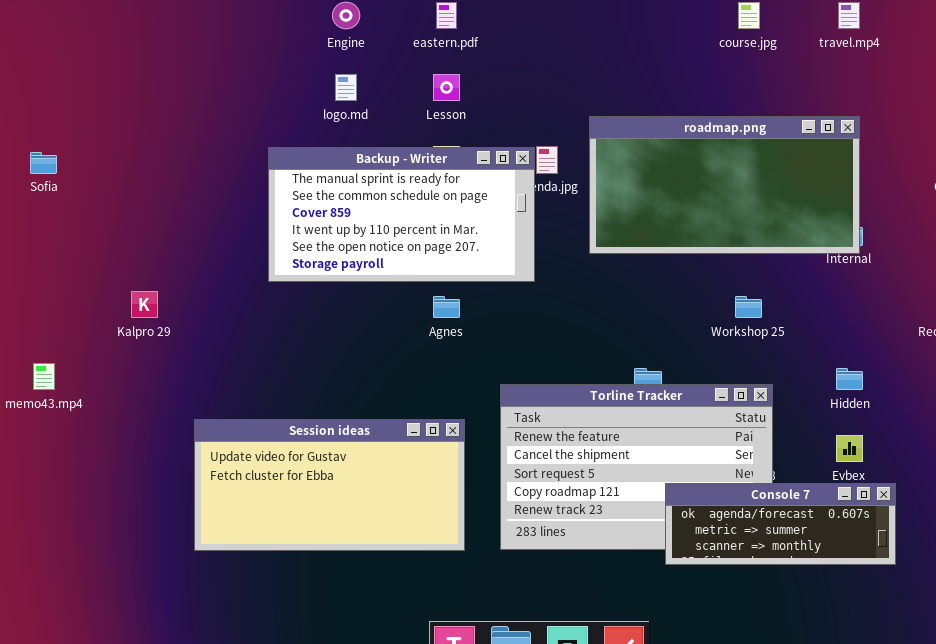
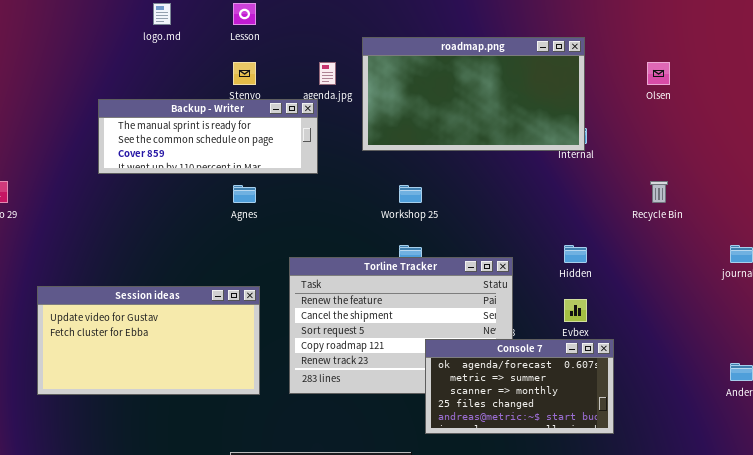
Backup - Writer: [268,147,535,282] -> [98,99,318,174], resized
Workshop 25: [735,296,762,318] -> [399,185,422,203], moved
Console 7: [665,483,896,565] -> [425,339,614,434], resized

